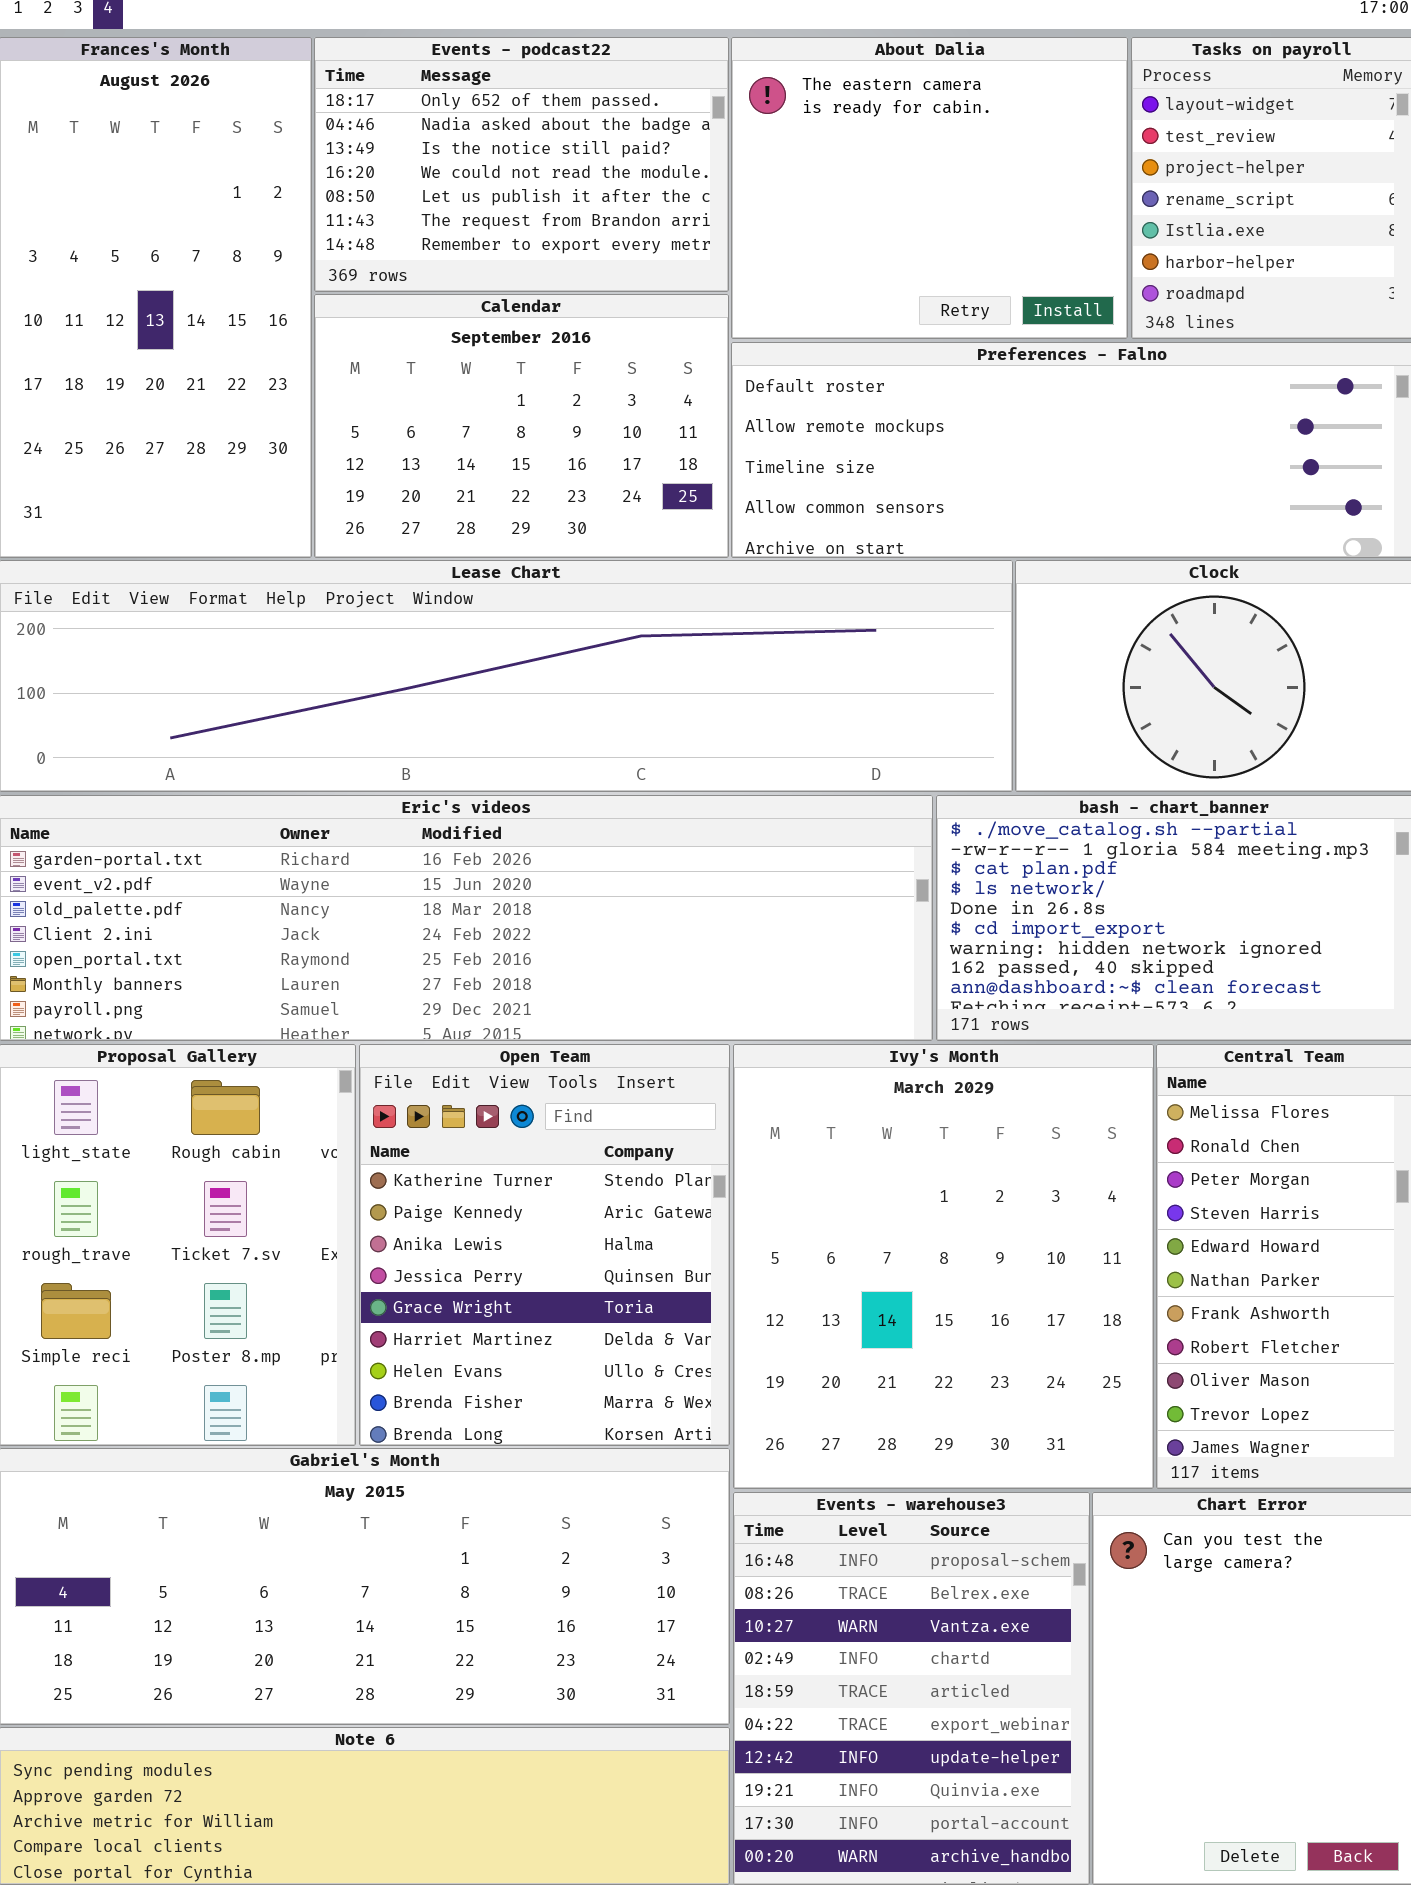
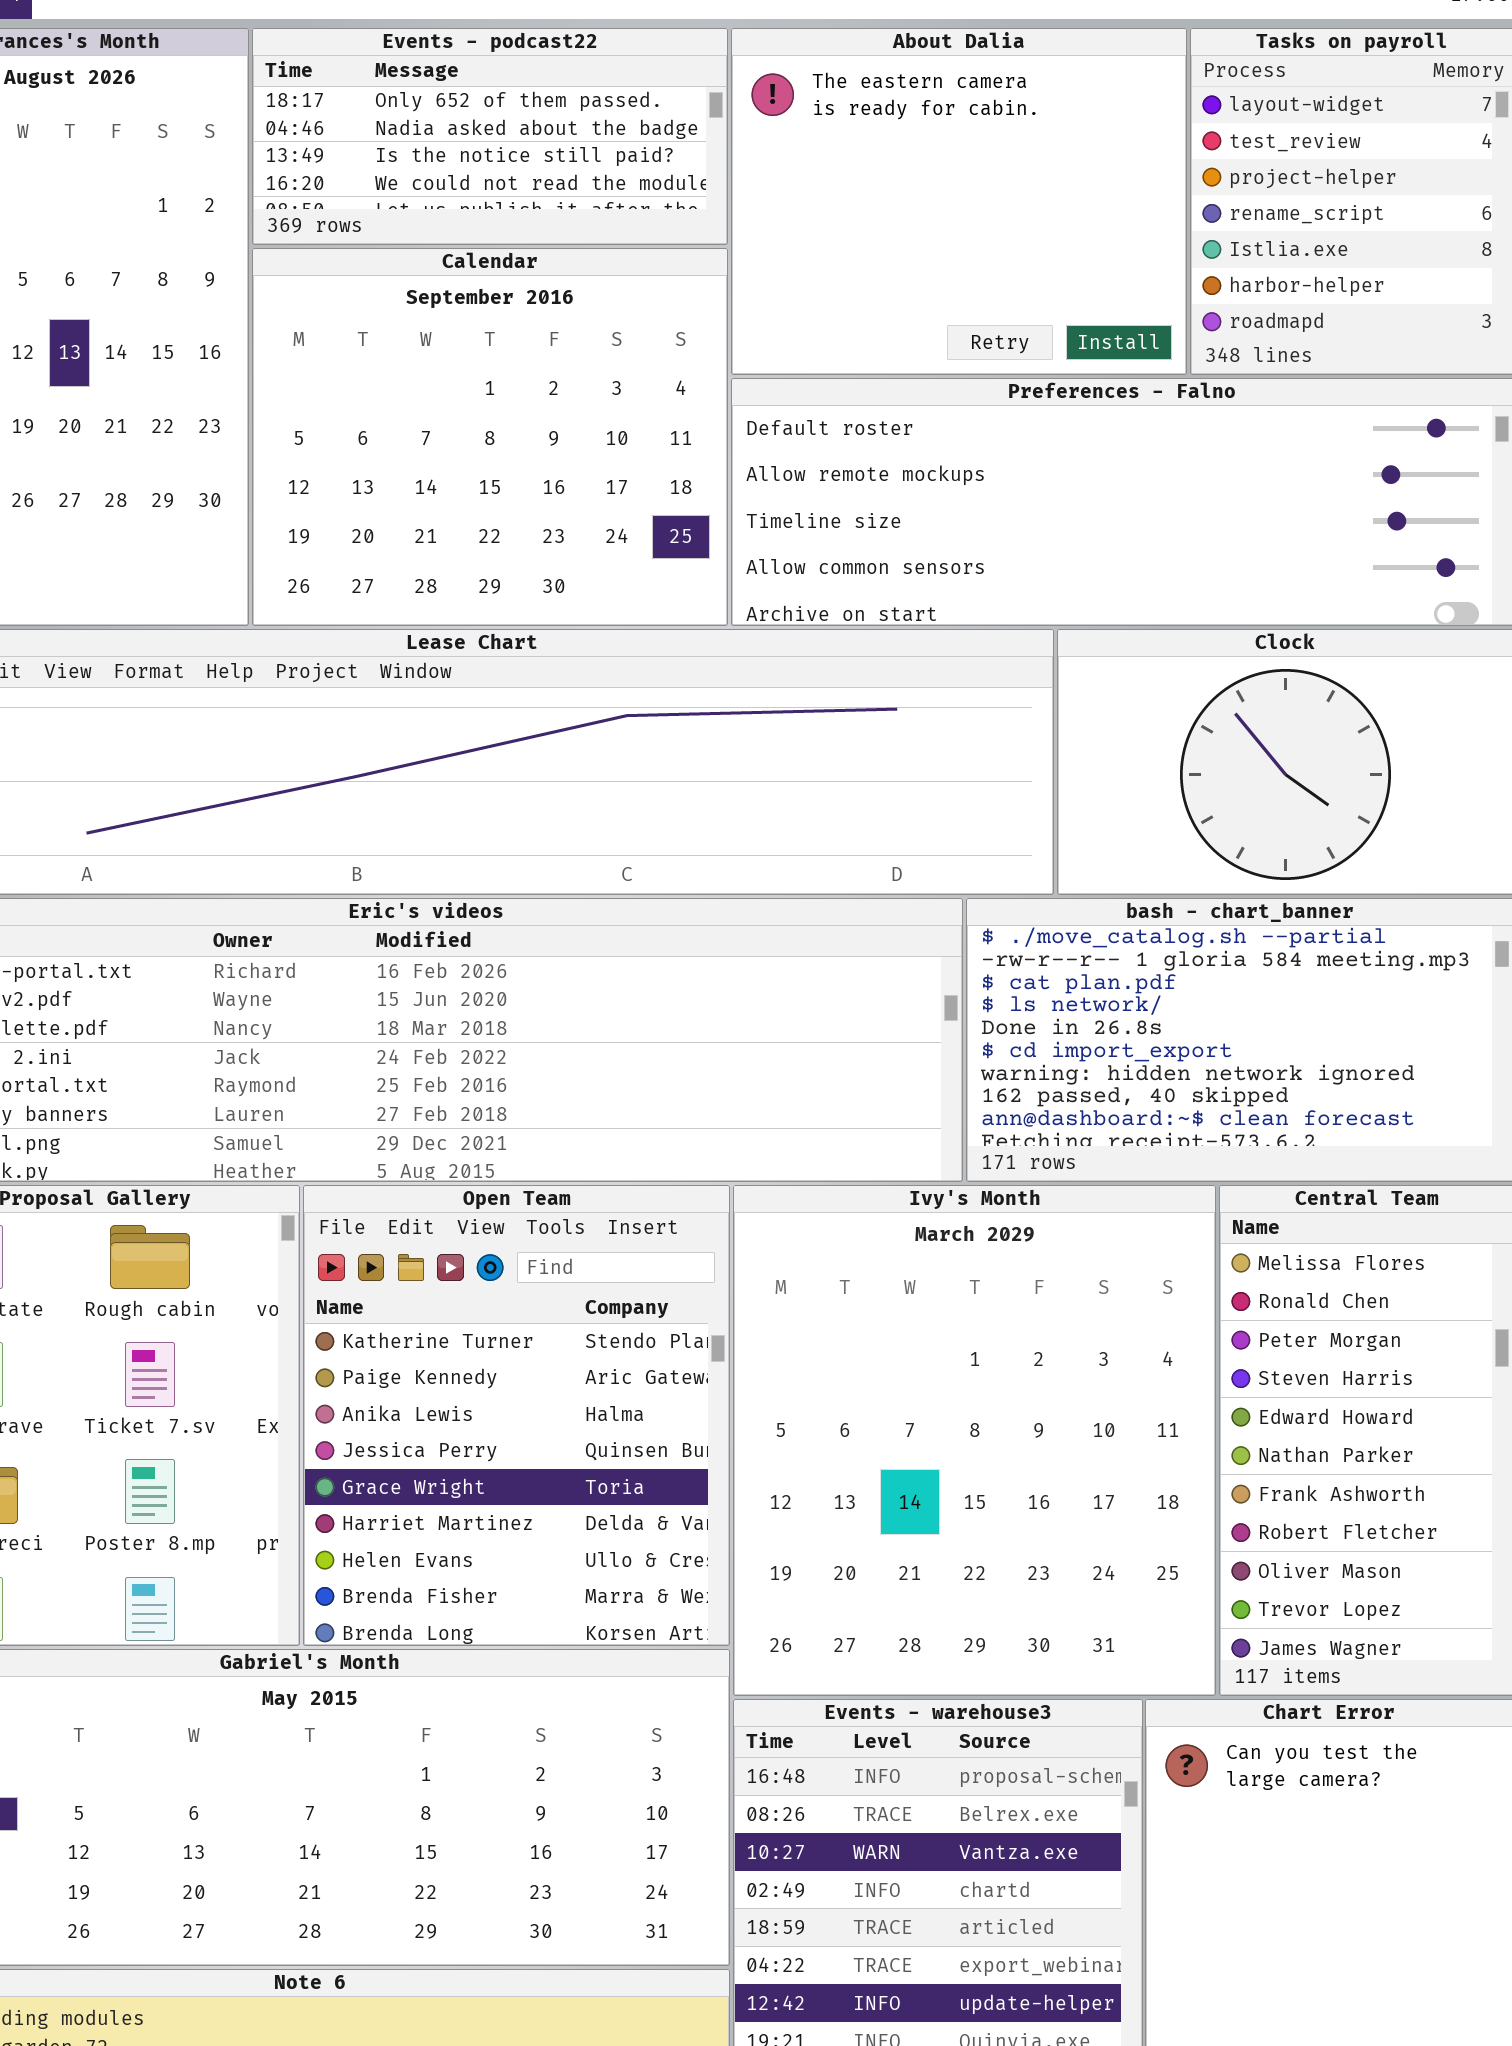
Events - podcast22: [314,37,729,292] -> [252,28,728,245], resized
Calendar: [314,294,729,558] -> [252,248,728,626], resized

